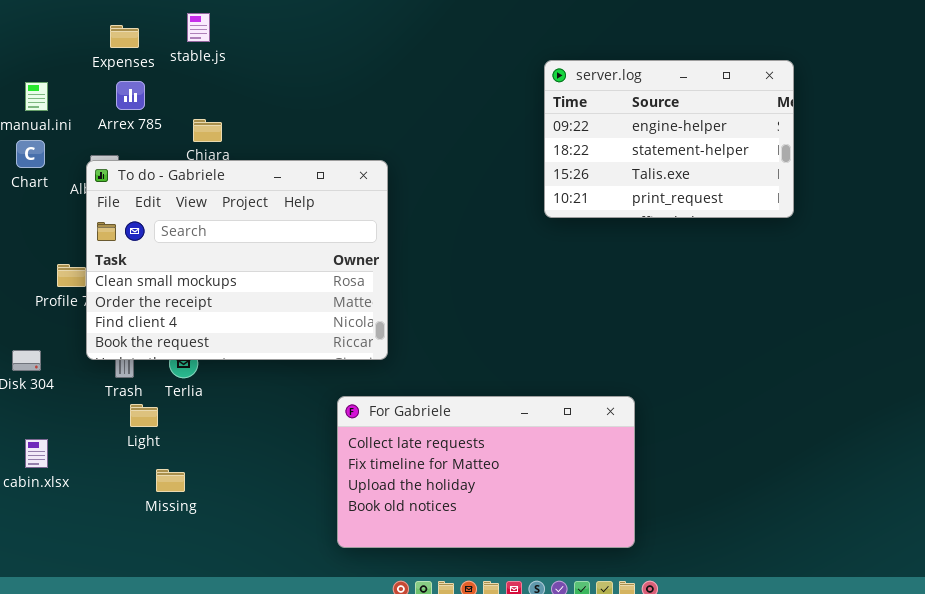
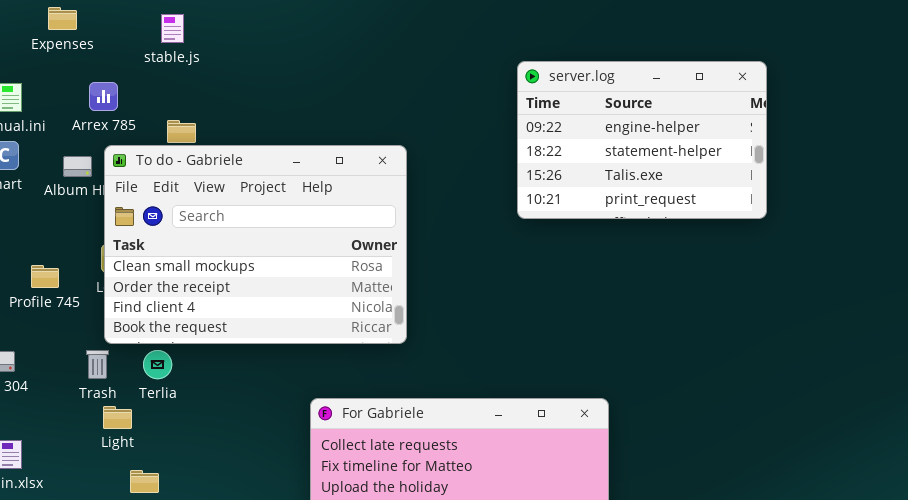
Expenses: [110,25,139,48] -> [48,7,77,30], moved
To do - Gabriele: [86,160,388,360] -> [104,145,407,344], moved

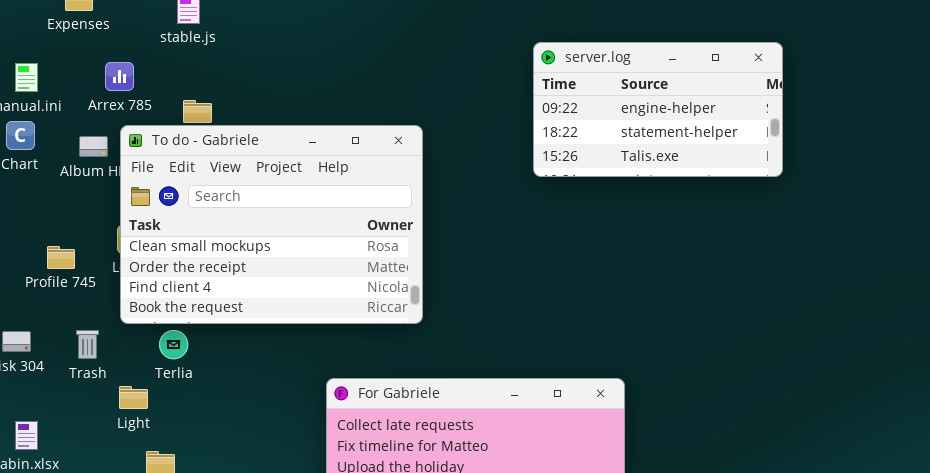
server.log: [517,61,767,219] -> [533,42,783,177], resized
Trash: [86,350,109,379] -> [76,330,99,359], moved

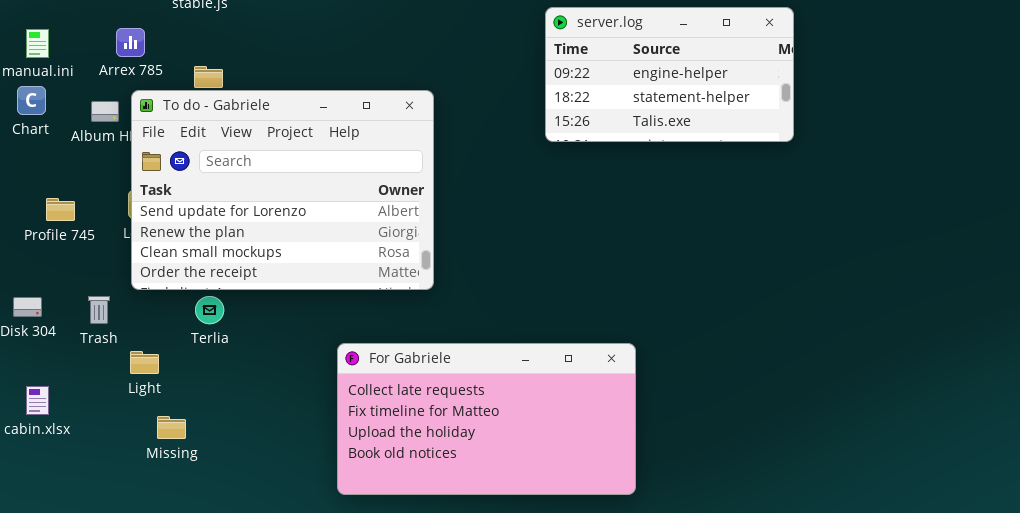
To do - Gabriele: [120,125,423,324] -> [131,90,434,290], scrolled up 2 rows
Profile 745: [47,246,75,269] -> [46,198,75,221], moved
Terlia: [159,330,188,359] -> [195,296,224,324], moved

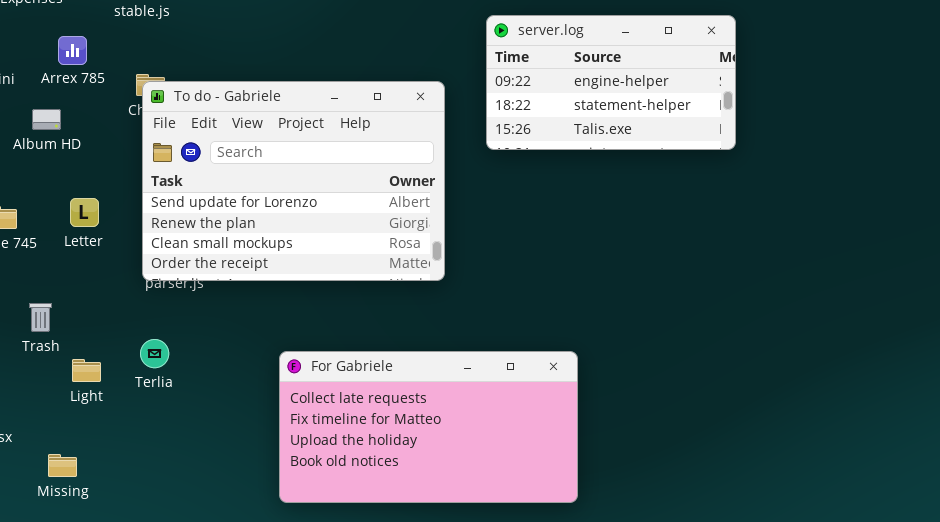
To do - Gabriele: [131,90,434,290] -> [142,81,445,281], moved
Terlia: [195,296,224,324] -> [140,339,169,368], moved
Missing: [157,416,186,439] -> [48,454,77,477], moved

